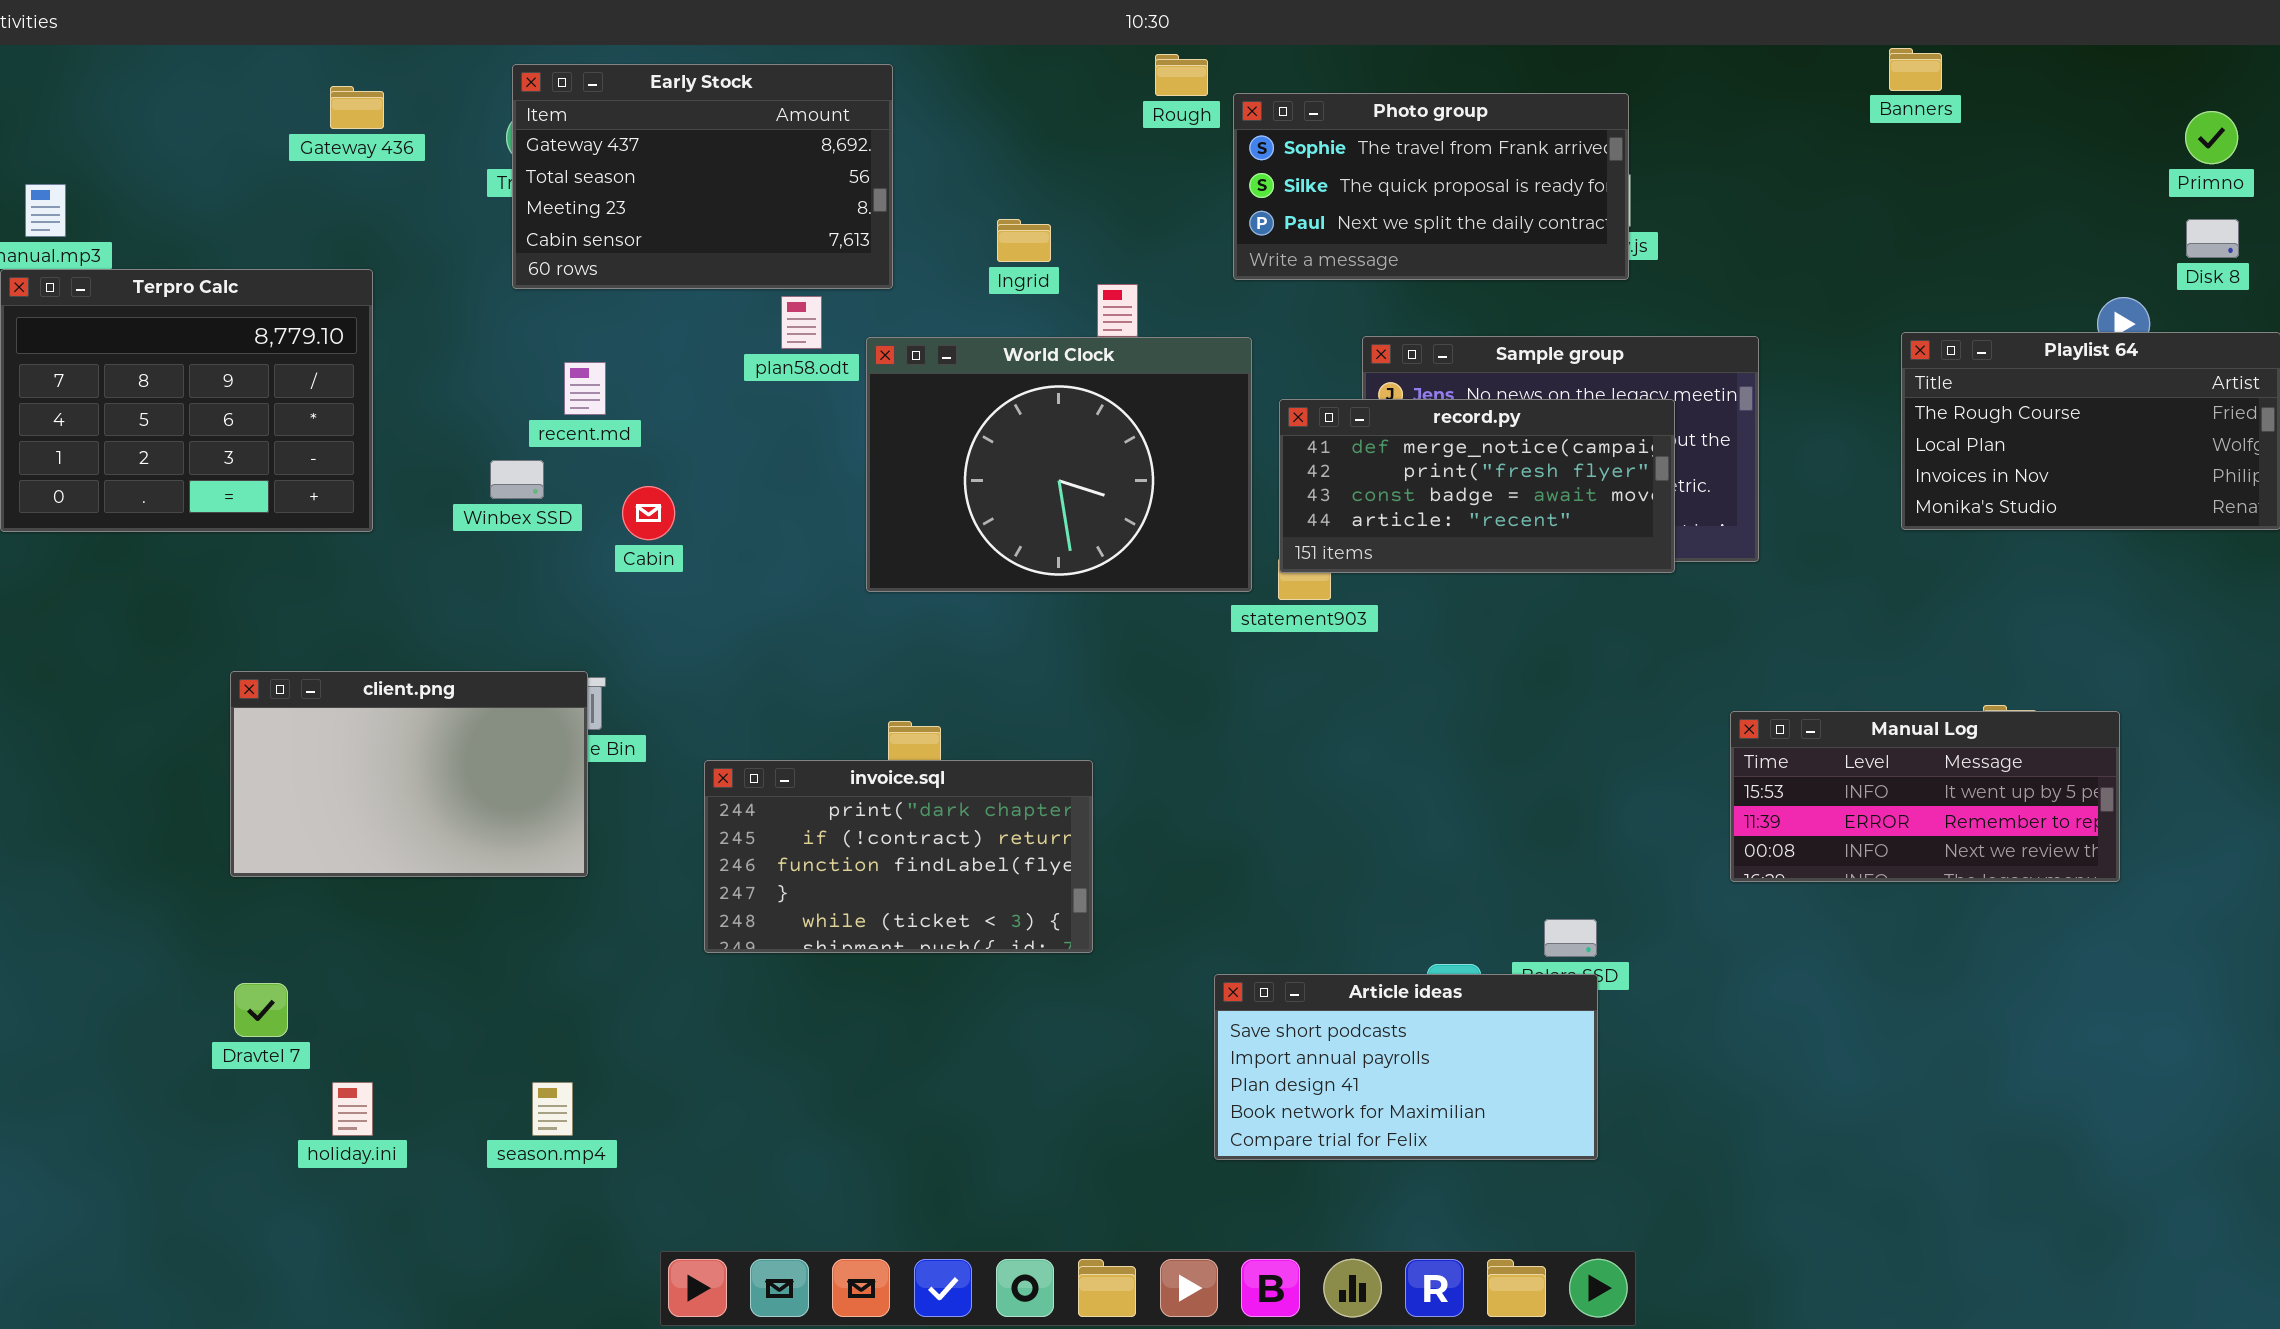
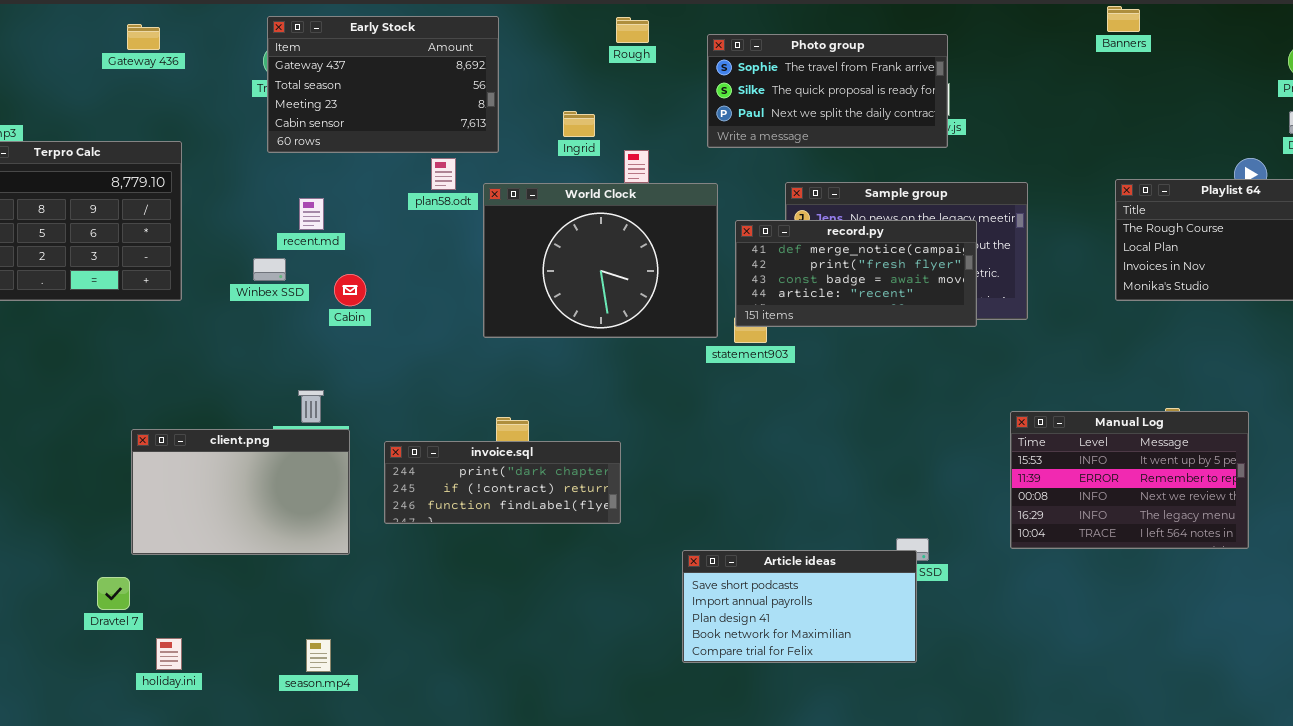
Rough: [1155,54,1208,96] -> [616,17,649,43], moved
Gateway 436: [330,86,384,129] -> [127,24,160,50], moved
client.png: [230,671,588,877] -> [131,429,350,555], moved
Manual Log: [1730,711,2120,882] -> [1010,411,1249,549], resized
invoice.sql: [704,760,1093,953] -> [384,441,621,524], resized
Article ideas: [1214,974,1598,1160] -> [682,550,917,663], moved
season.mp4: [532,1082,573,1136] -> [306,639,331,672], moved

